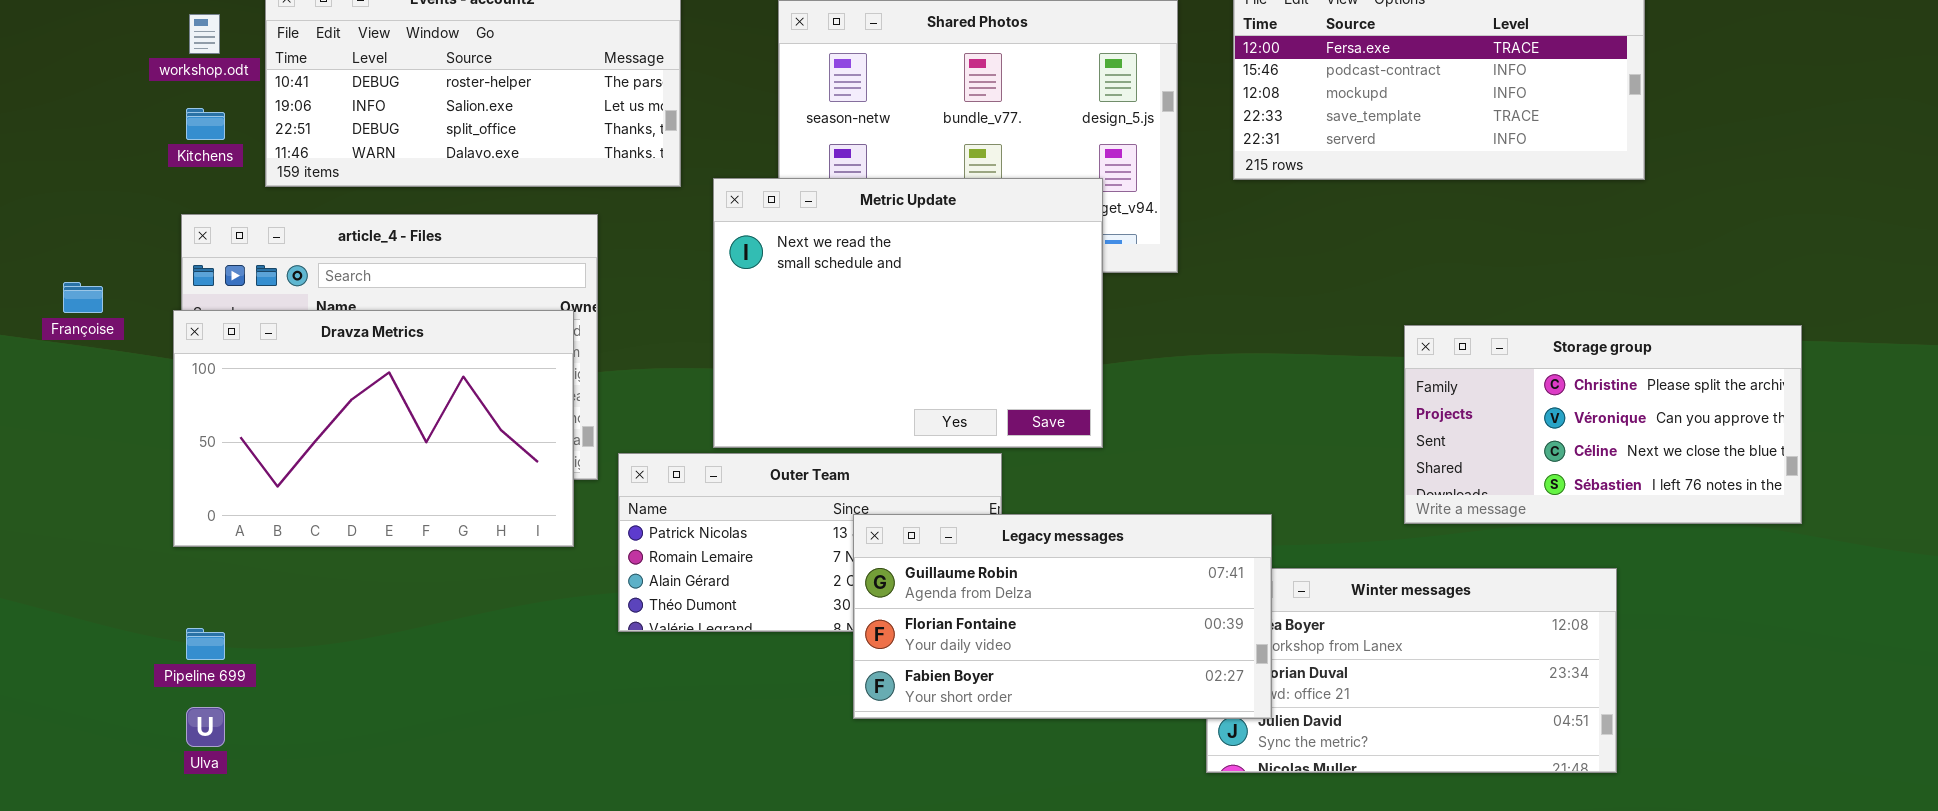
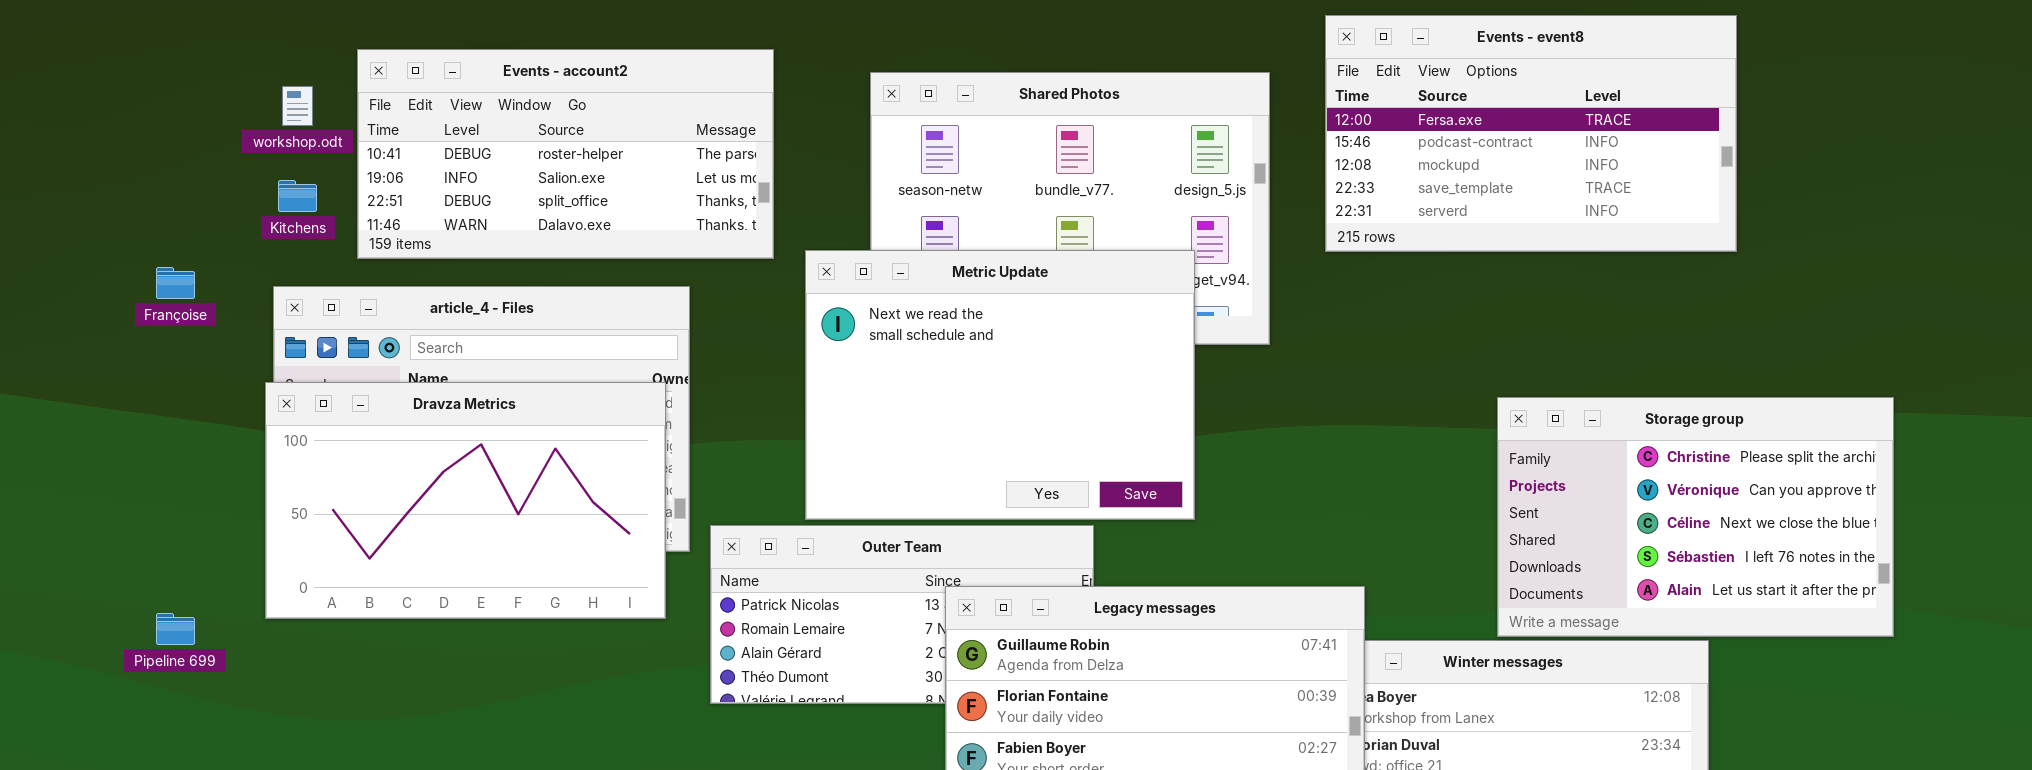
Françoise: [63,282,103,313] -> [156,267,195,299], moved
Storage group: [1404,325,1802,524] -> [1497,397,1894,637], resized
Pipeline 699: [186,628,225,660] -> [156,613,195,645], moved

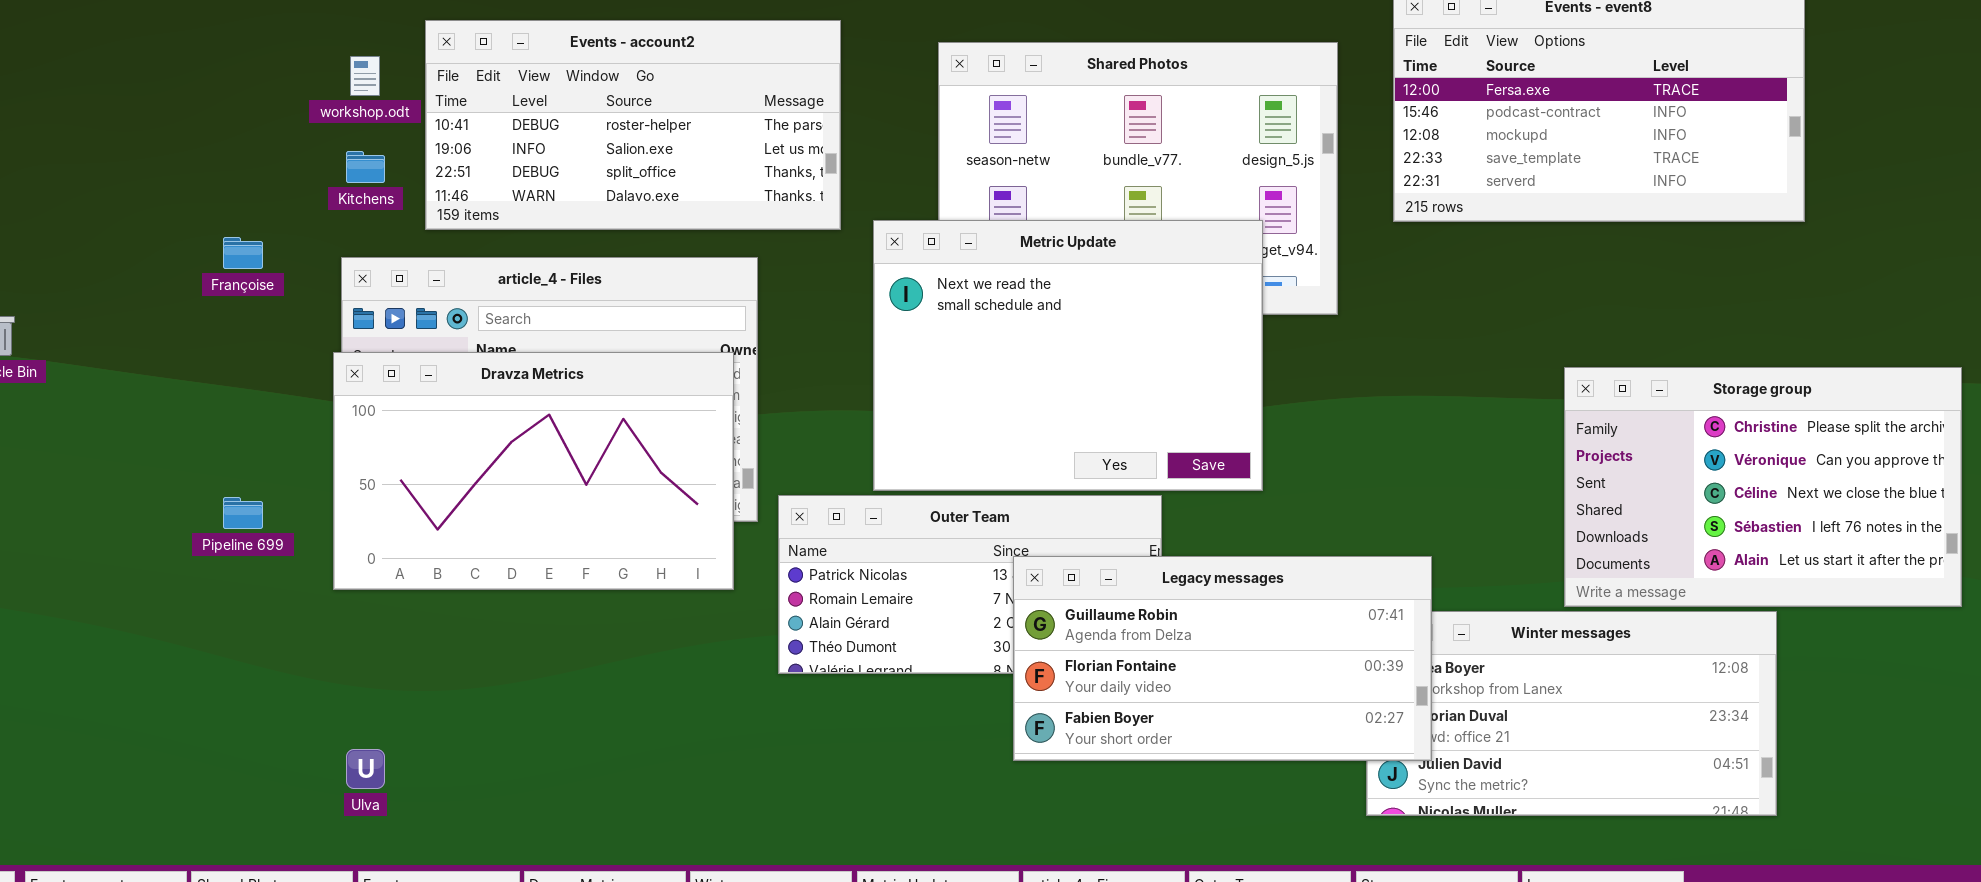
Pipeline 699: [156,613,195,645] -> [223,497,263,529], moved

